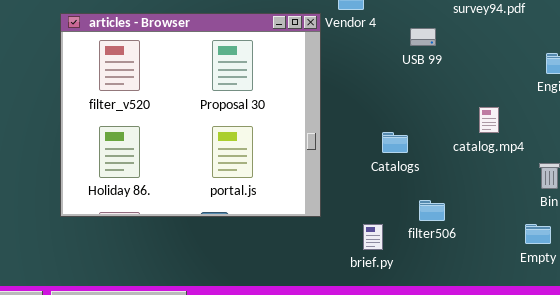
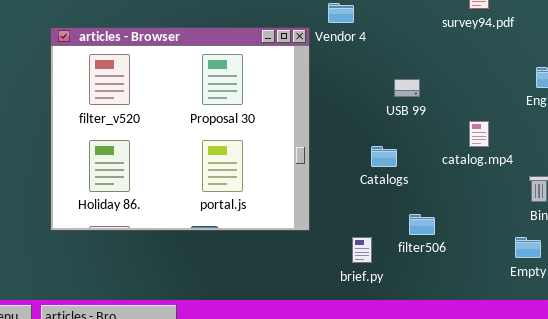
USB 99: [410,28,436,46] -> [394,79,420,97], moved

